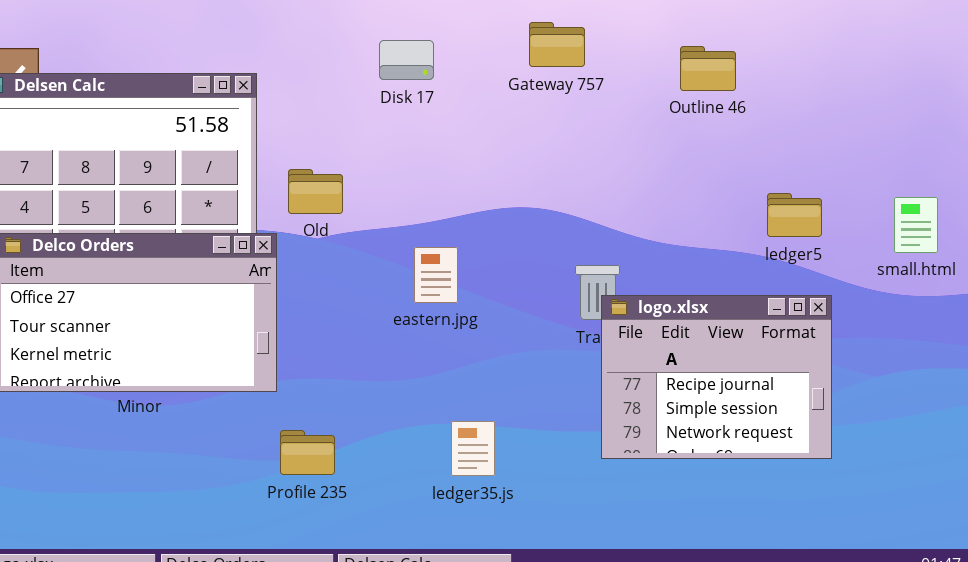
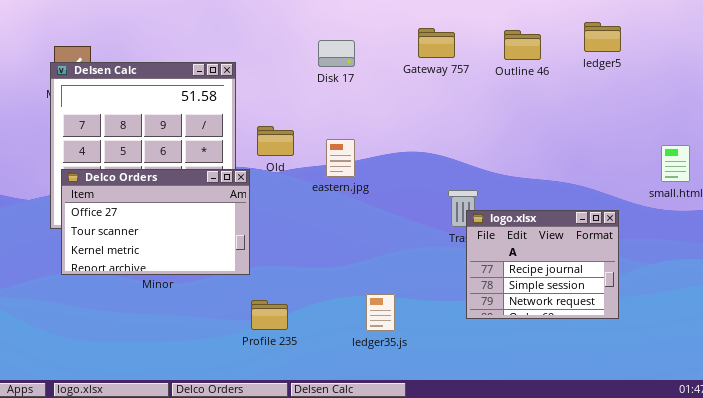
Outline 46: [680,46,736,91] -> [504,30,541,60], moved
ledger5: [767,193,822,237] -> [584,22,621,52], moved
eastern.jpg: [414,247,458,303] -> [326,139,355,177], moved

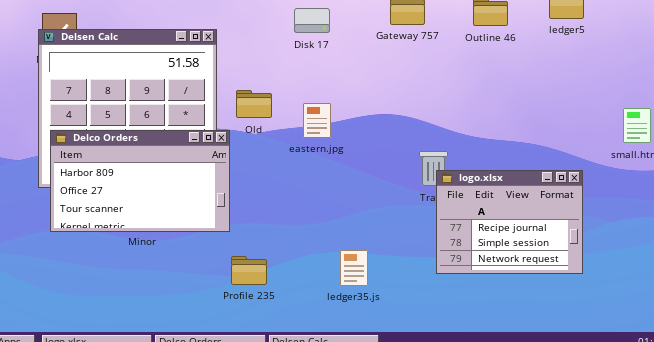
Delco Orders: [61,169,250,275] -> [50,130,230,232], scrolled up 1 row

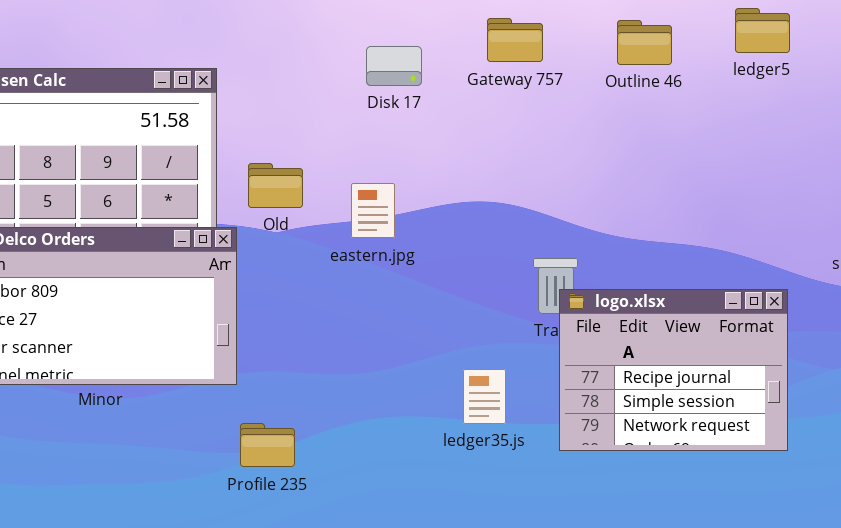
Disk 17: [294,8,330,33] -> [366,46,422,86], moved
ledger35.js: [340,250,368,286] -> [463,369,506,424], moved

